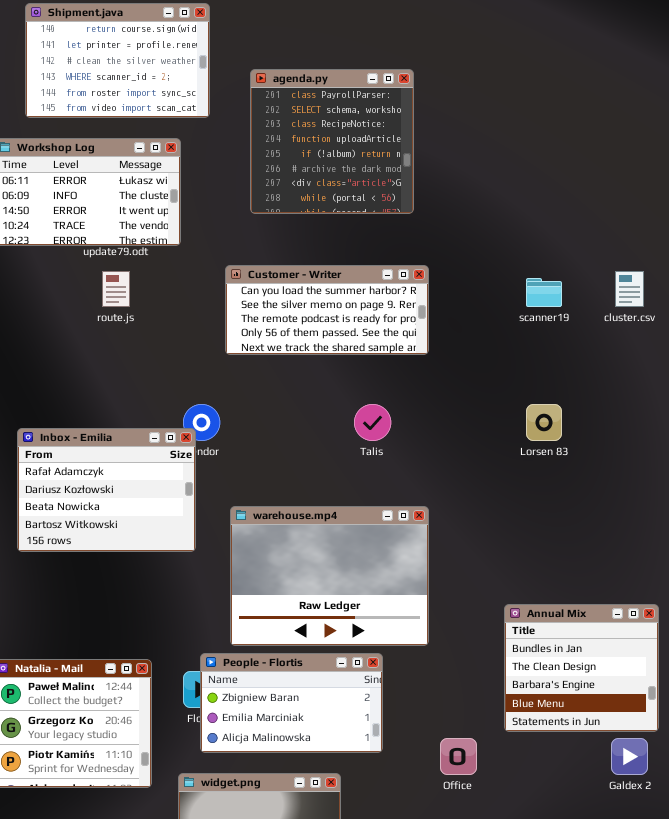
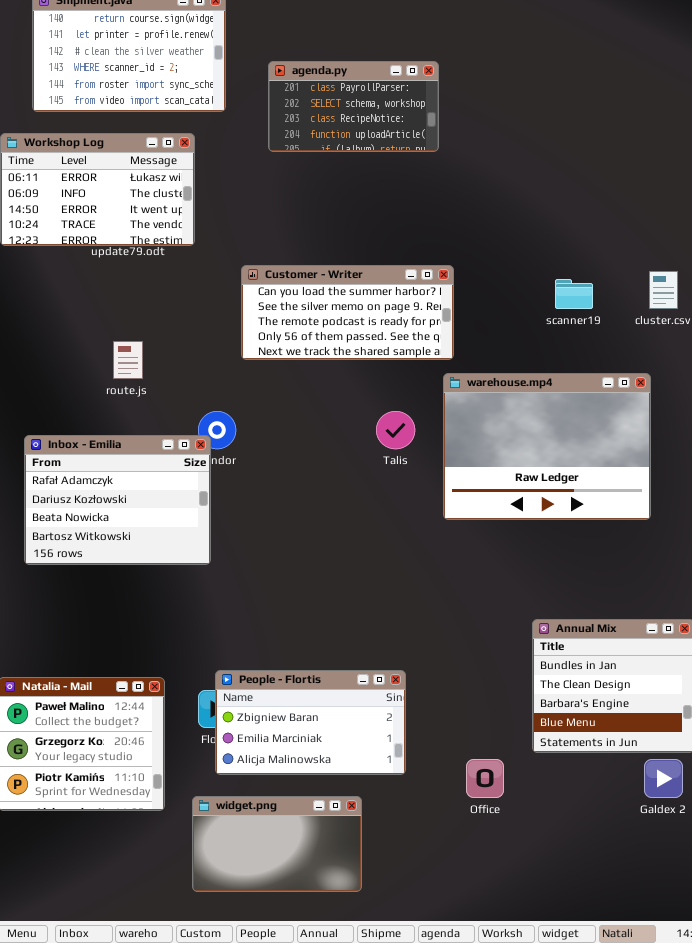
agenda.py: [250,69,414,214] -> [268,61,439,152], resized
route.js: [102,271,130,307] -> [113,341,143,379], moved
warehouse.mp4: [230,506,429,646] -> [443,373,651,520], moved

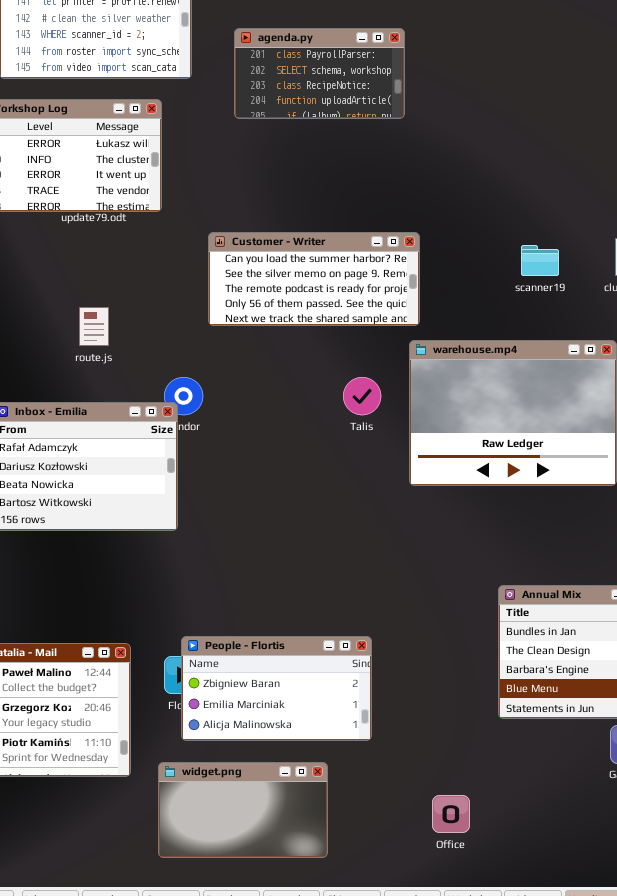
Office: [466,759,504,798] -> [432,795,470,833], moved

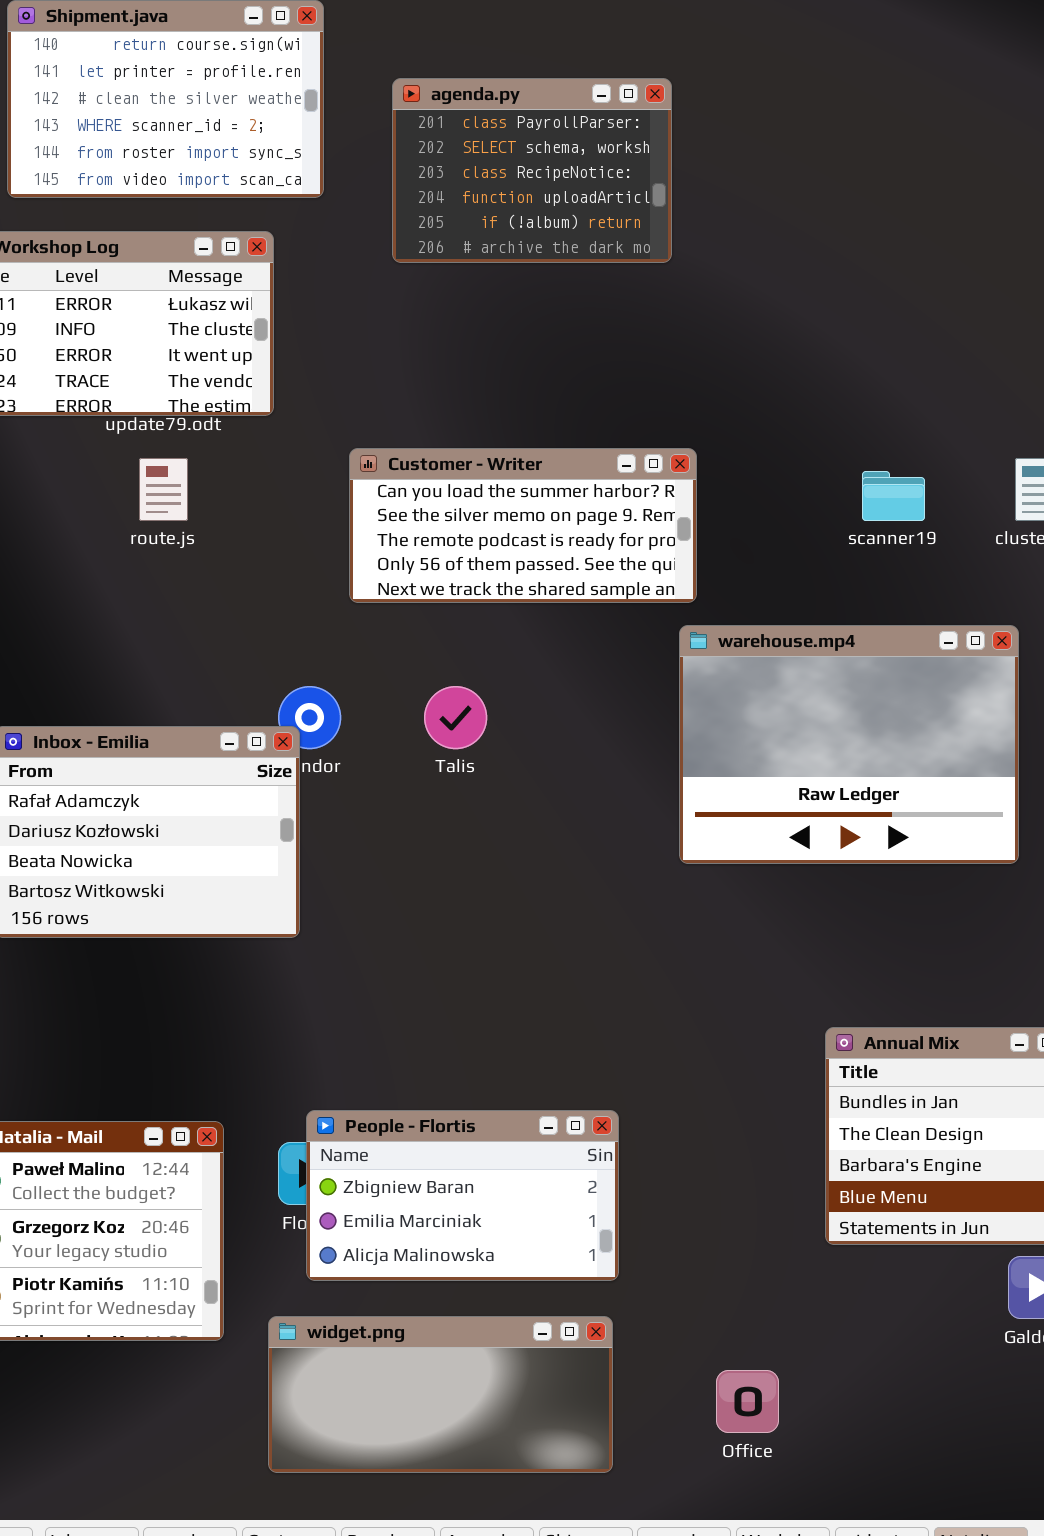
agenda.py: [234,28,405,119] -> [392,78,672,263], resized
route.js: [79,307,109,346] -> [139,458,188,521], moved
Talis: [343,377,381,415] -> [424,686,487,749], moved
widget.png: [158,762,328,858] -> [268,1316,613,1473], resized

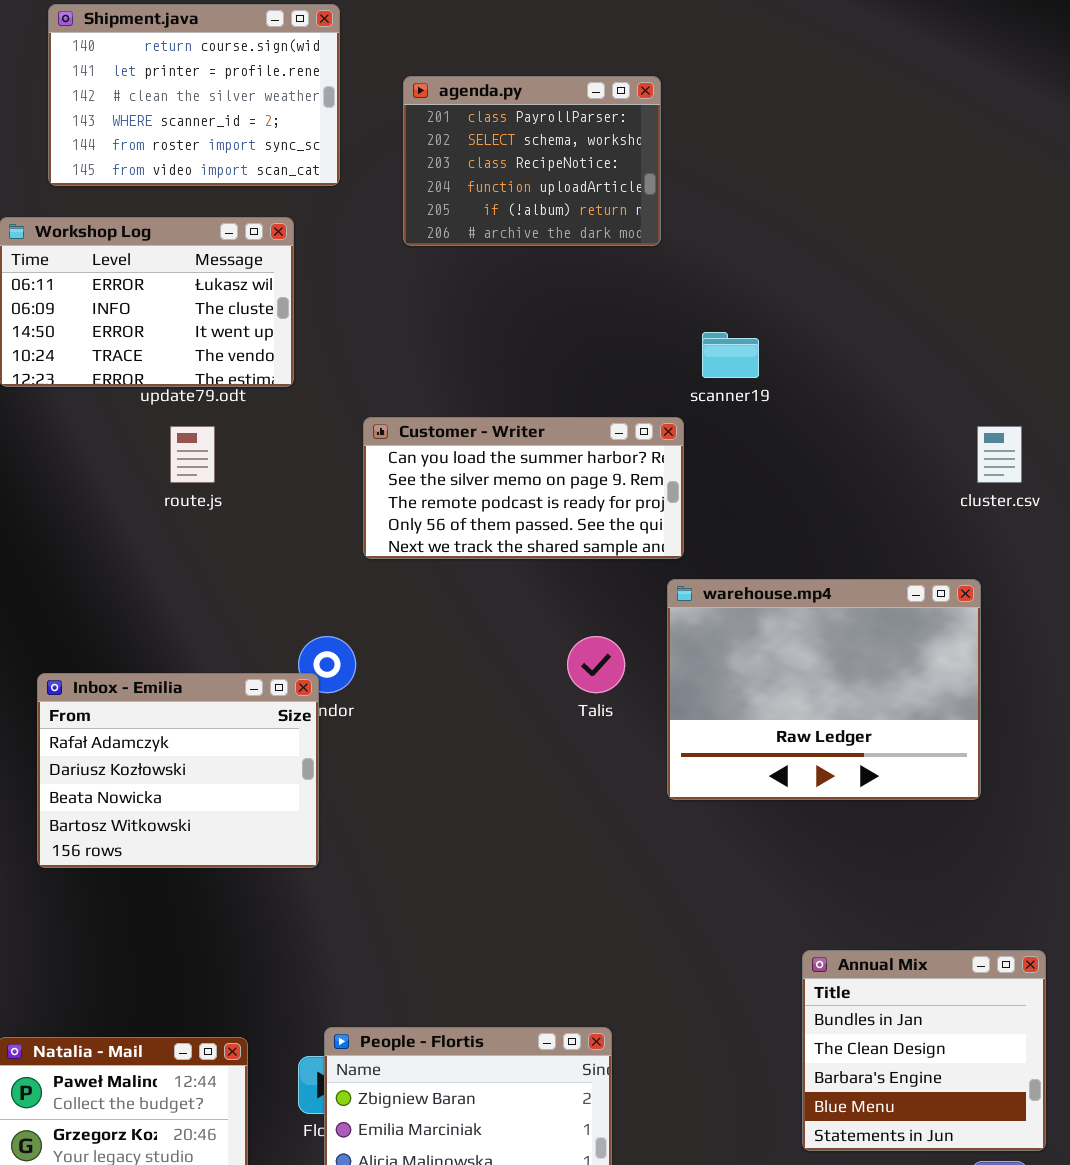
scanner19: [862,471,925,521] -> [702,332,759,378], moved
Talis: [424,686,487,749] -> [567,636,625,693], moved

